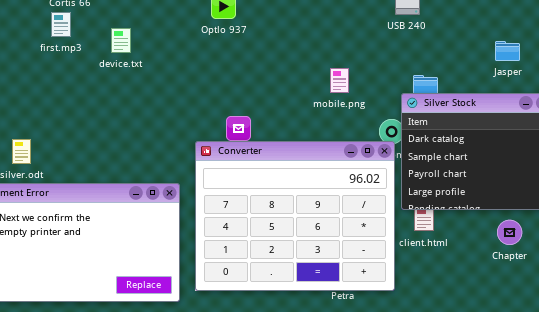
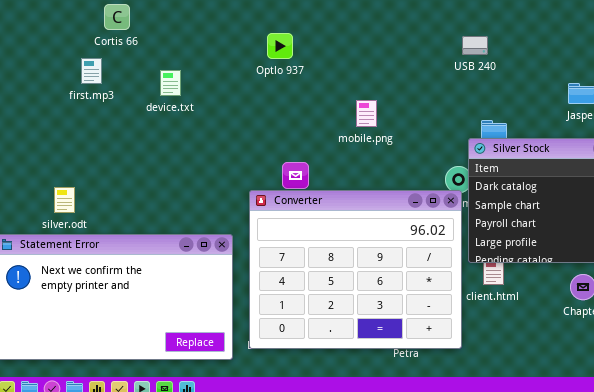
first.mp3: [51,12,71,37] -> [81,58,102,84], moved
mobile.png: [330,68,349,93] -> [356,100,377,127], moved

